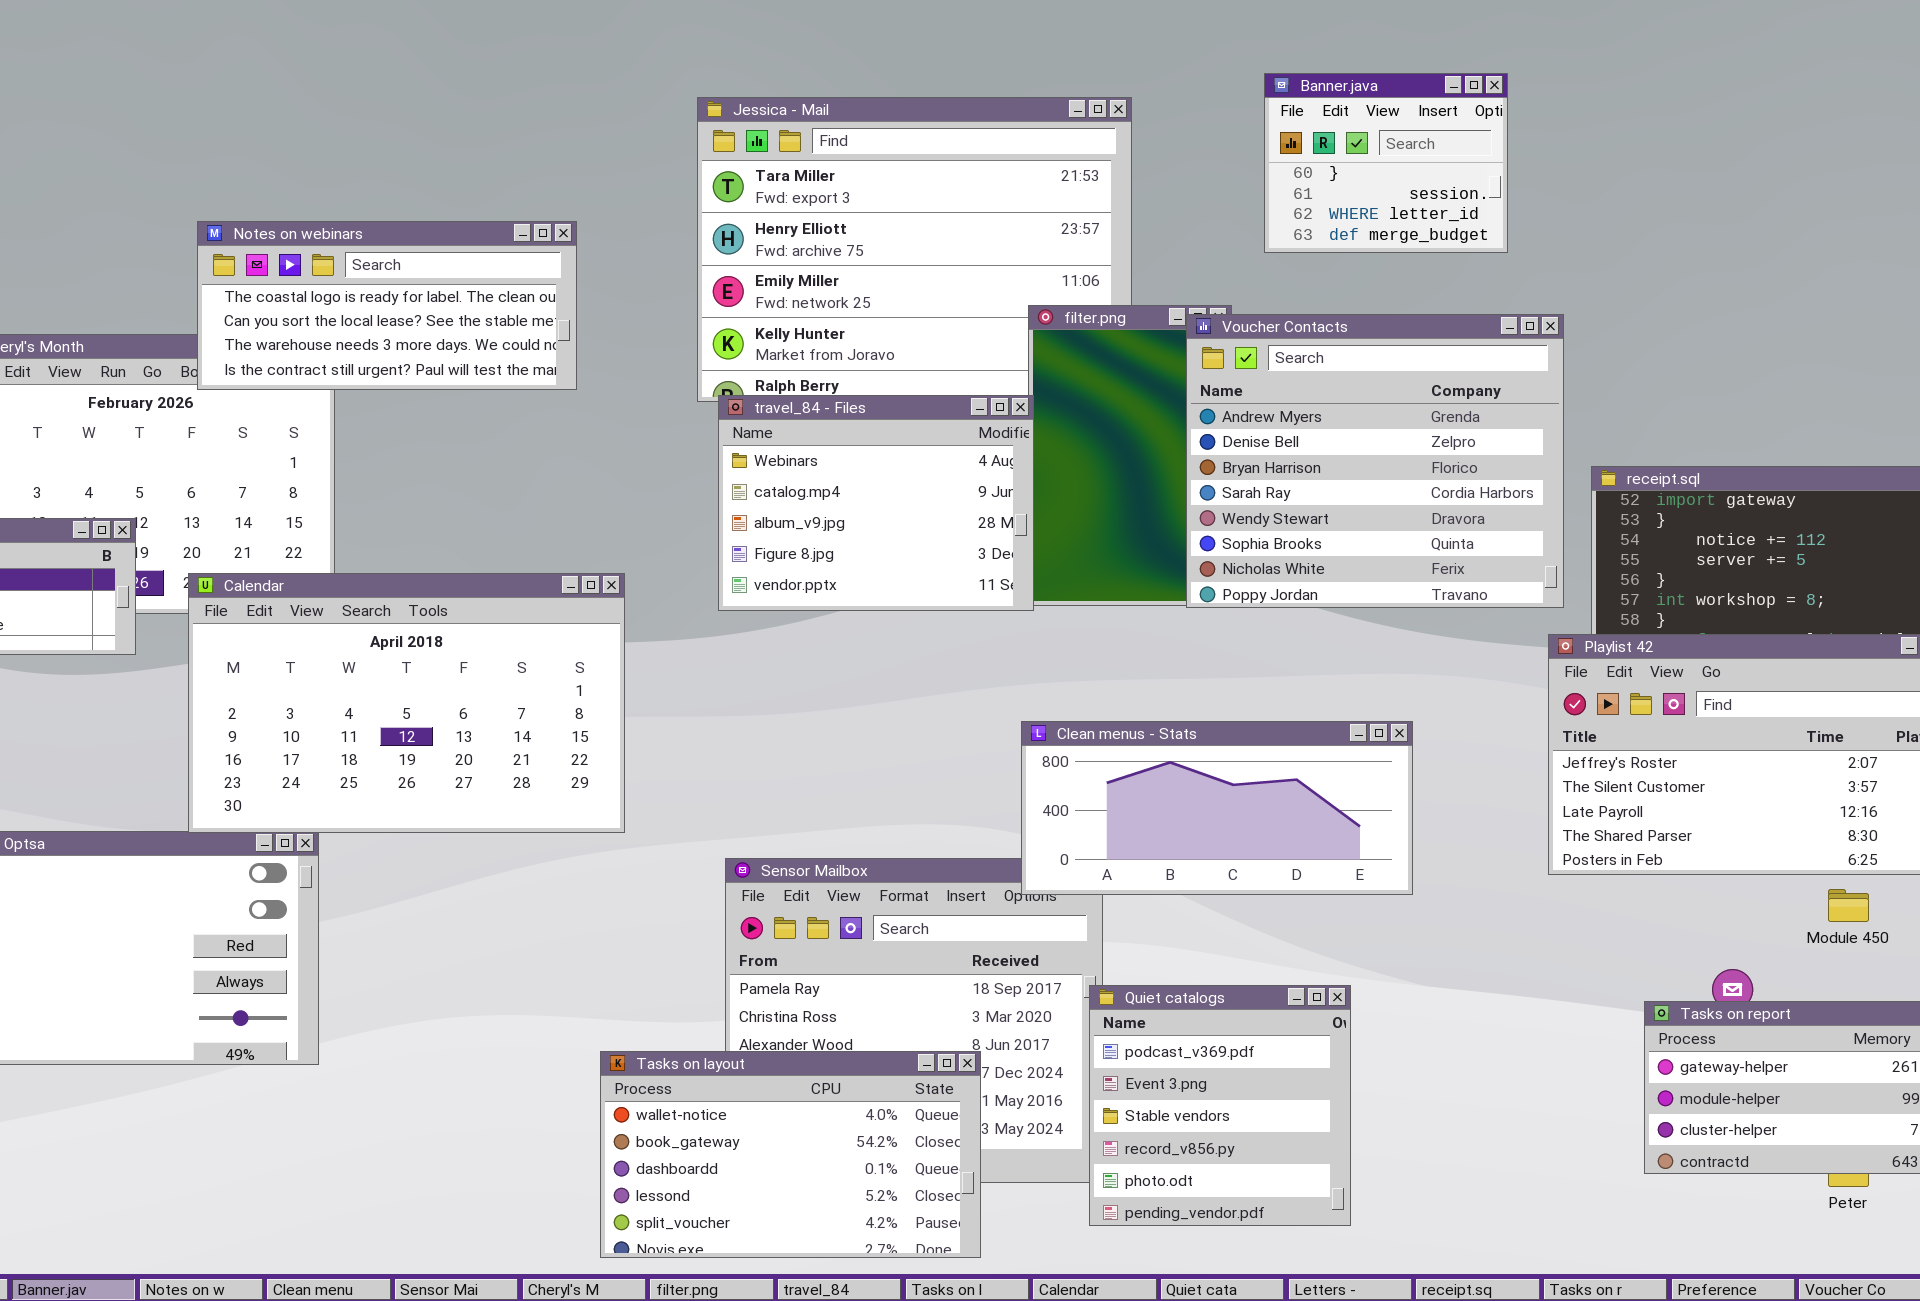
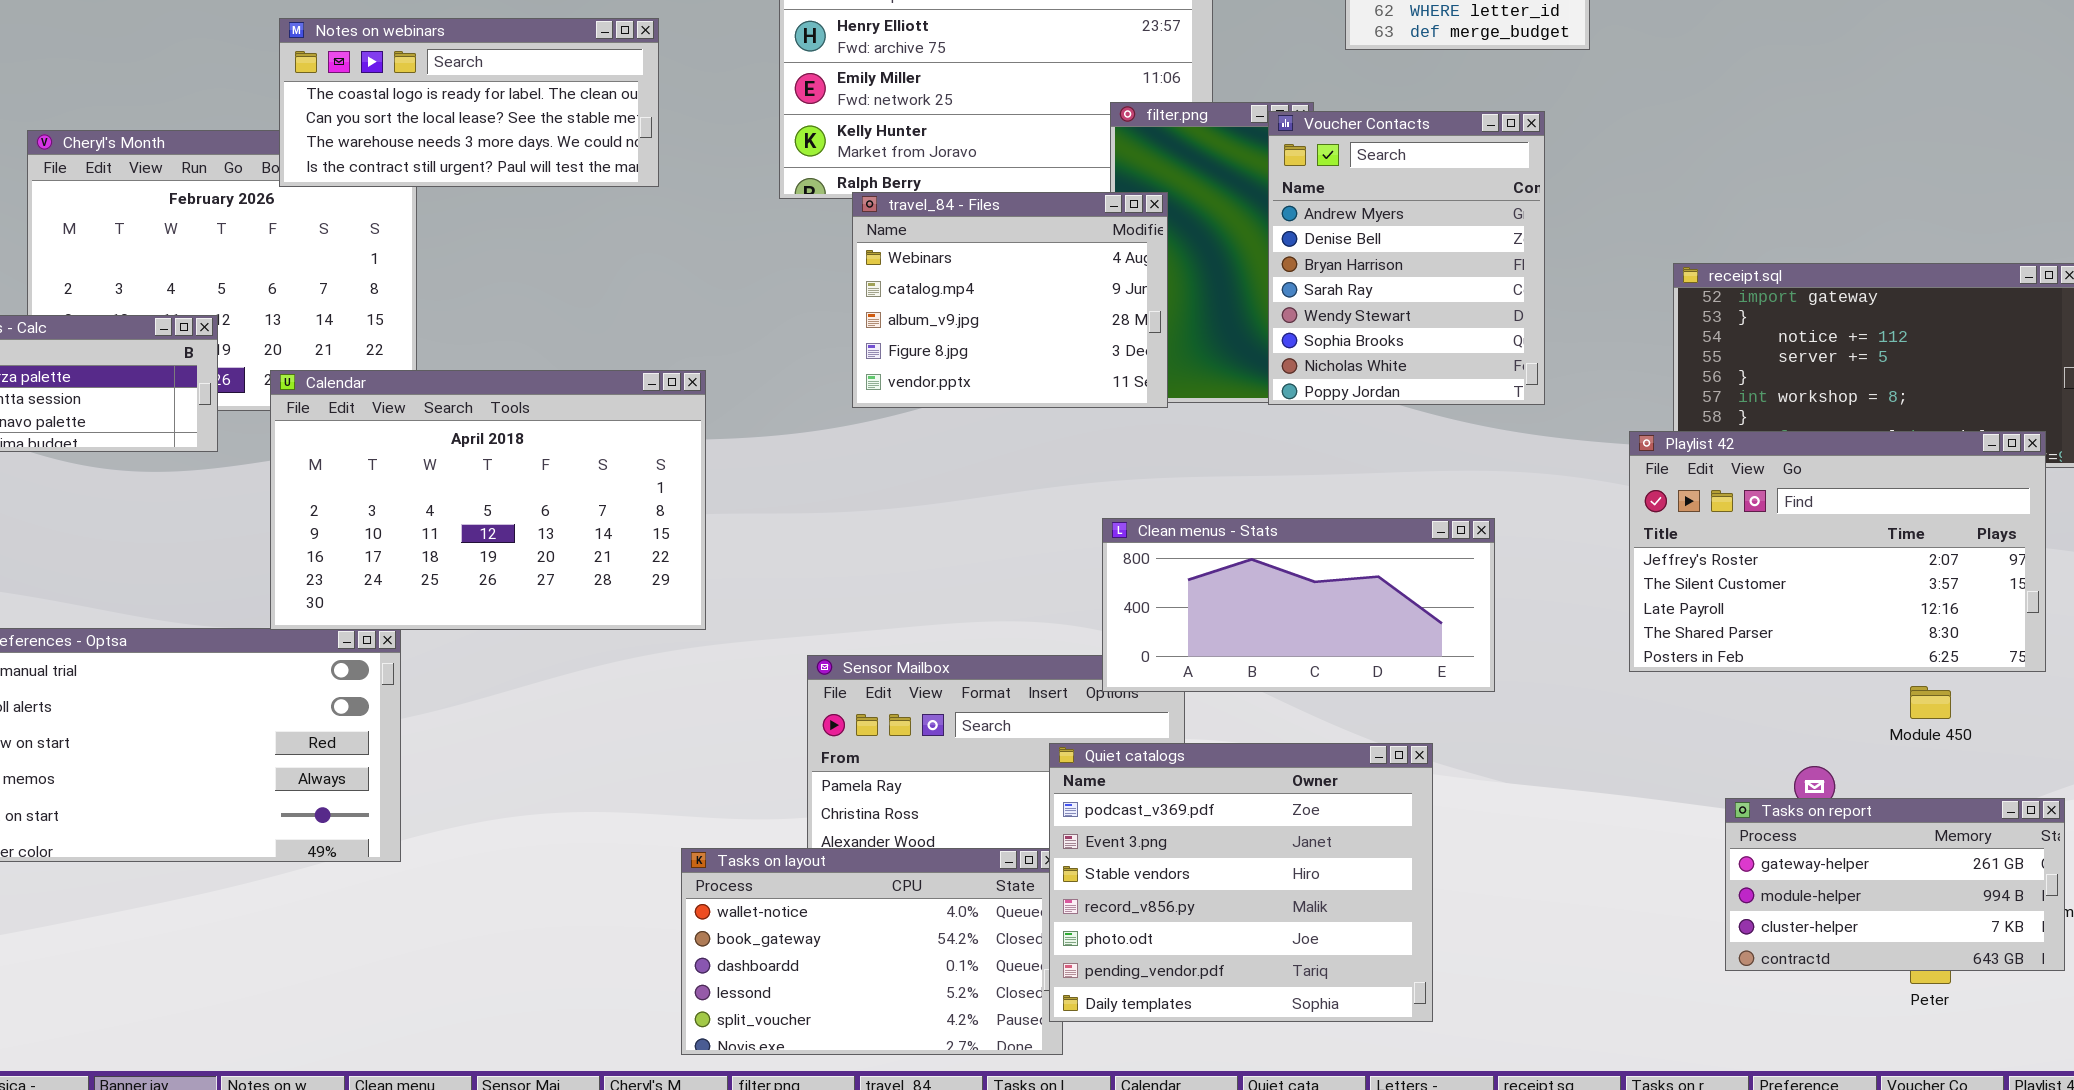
Voucher Contacts: [1186,314,1564,608] -> [1268,111,1545,405], resized
travel_84 - Files: [718,395,1034,611] -> [852,192,1168,408], moved
Quiet catalogs: [1089,985,1351,1226] -> [1049,743,1433,1022], resized

